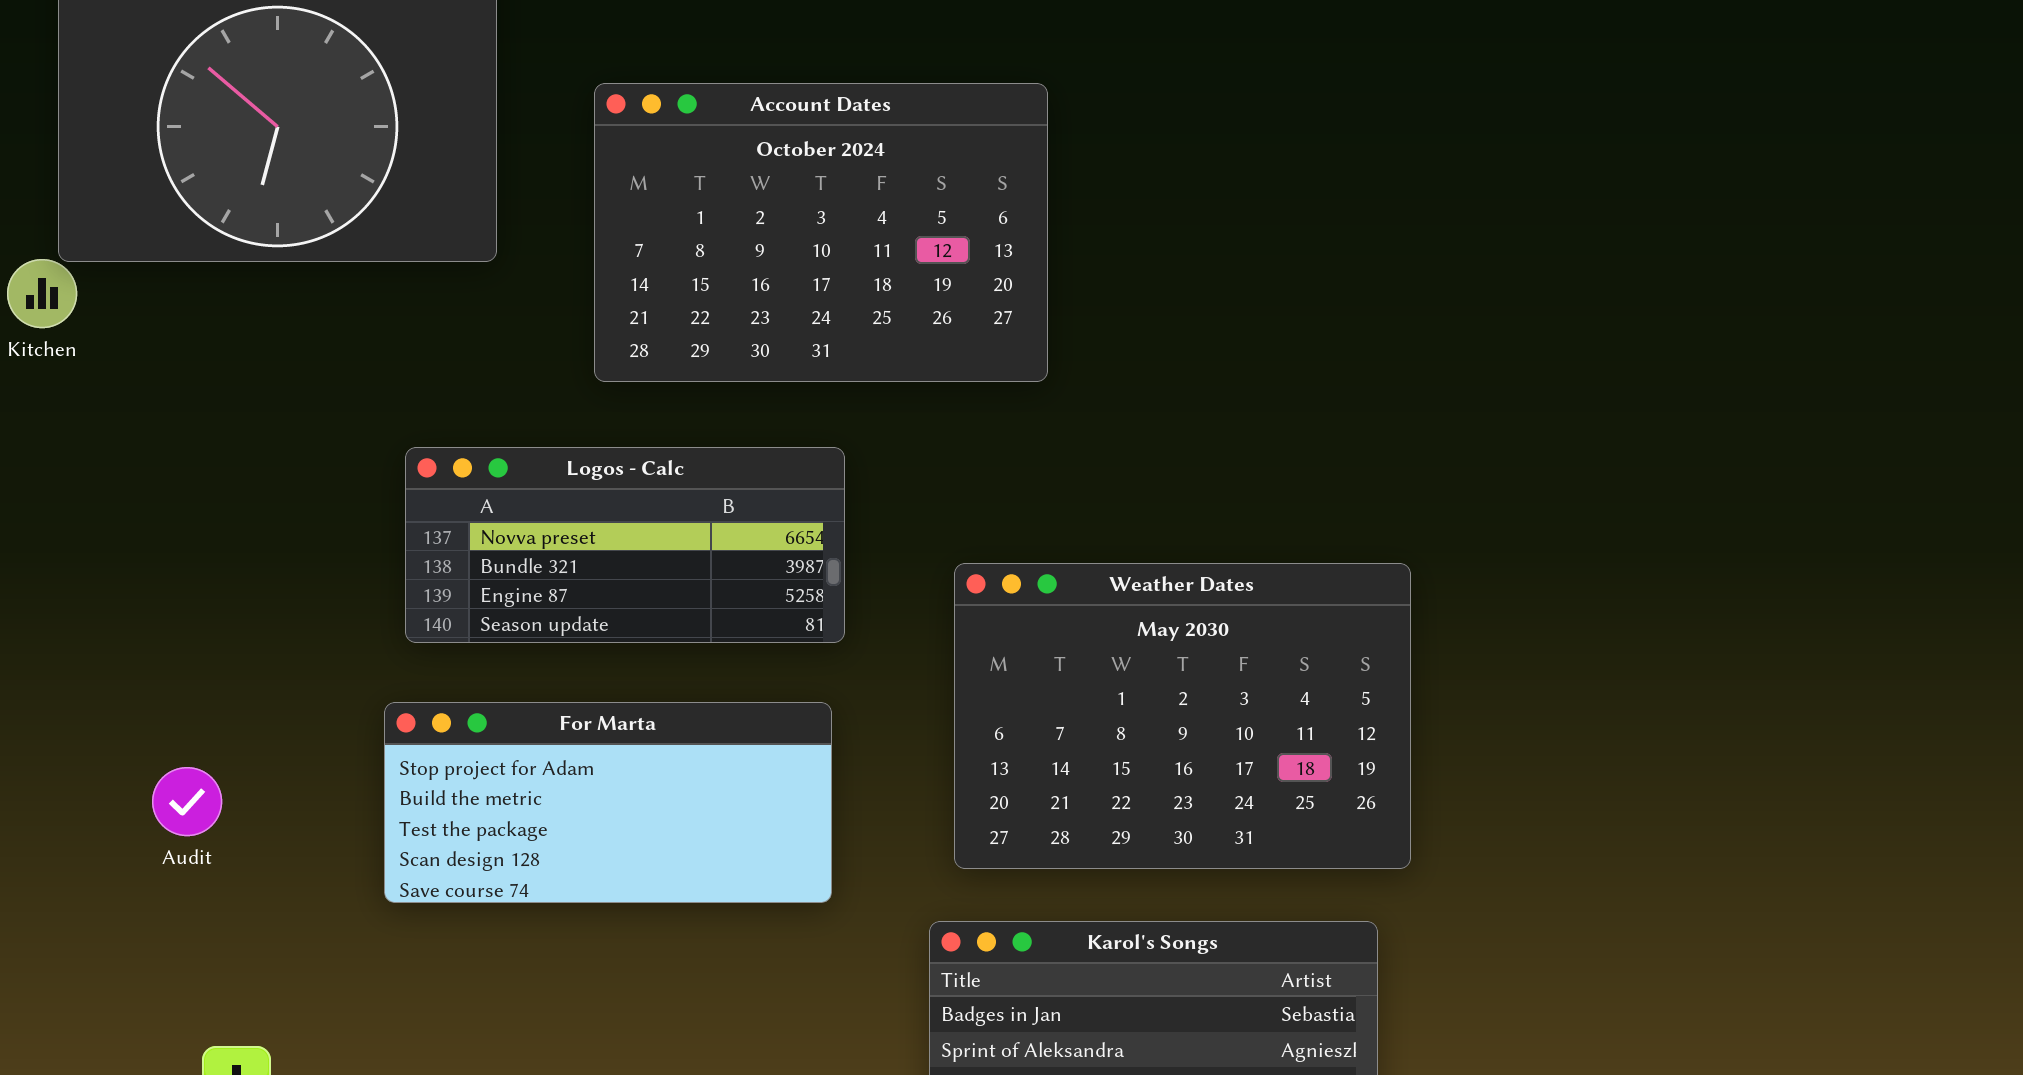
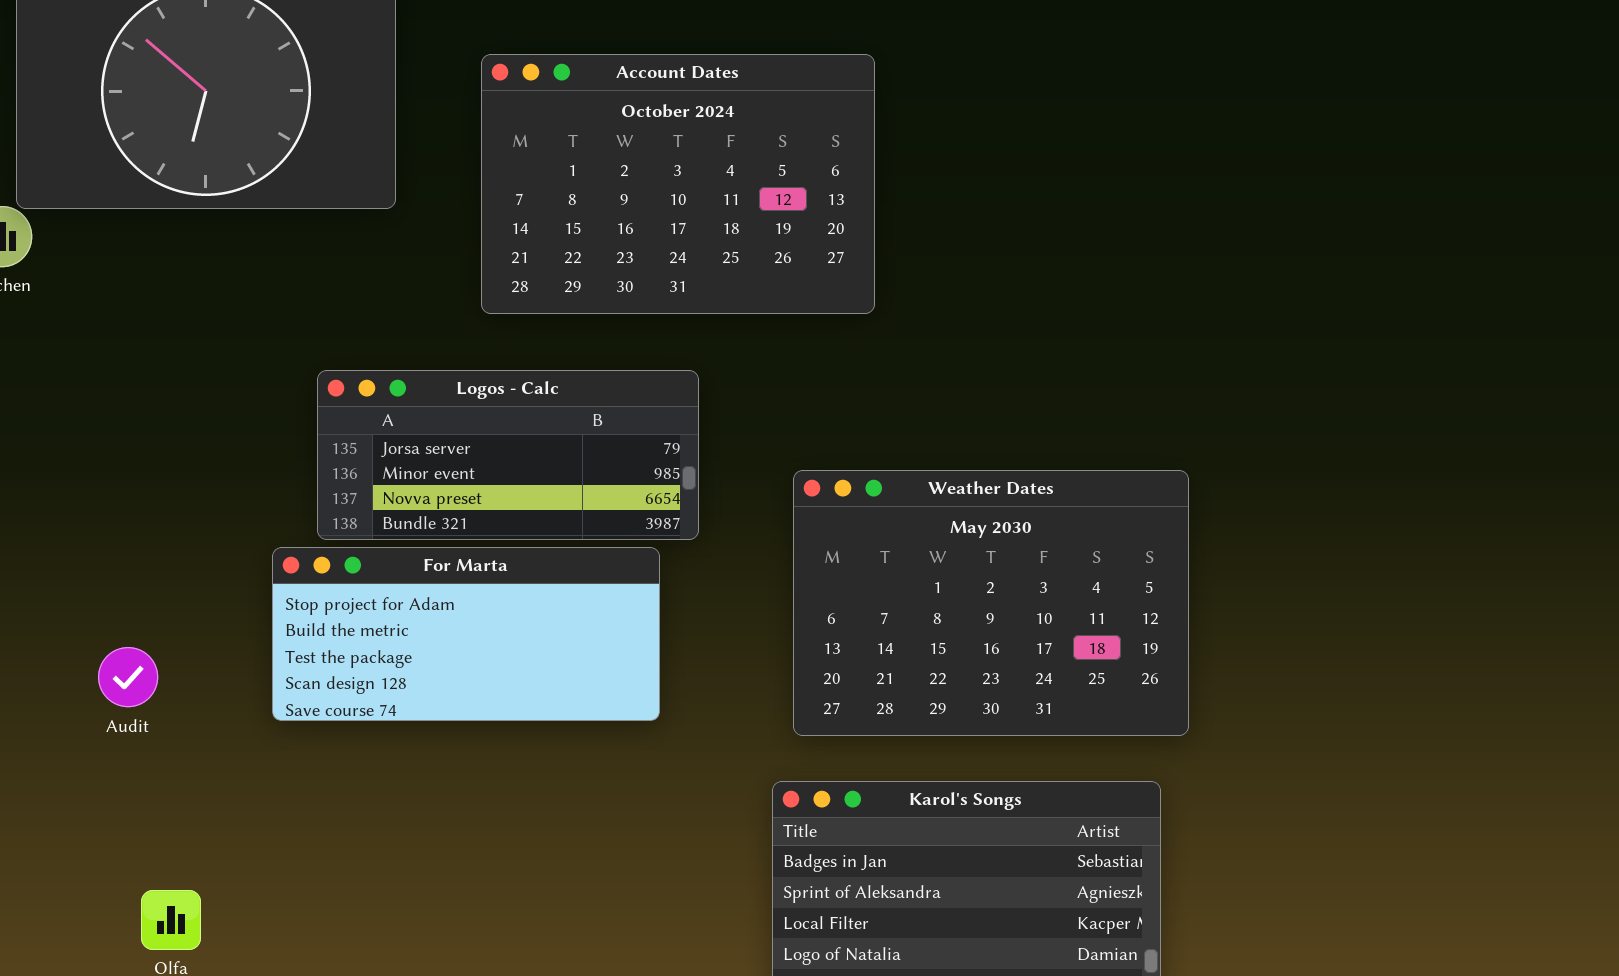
Logos - Calc: [405,447,845,643] -> [317,370,699,540], scrolled up 2 rows
For Marta: [384,702,832,903] -> [272,547,660,721], moved

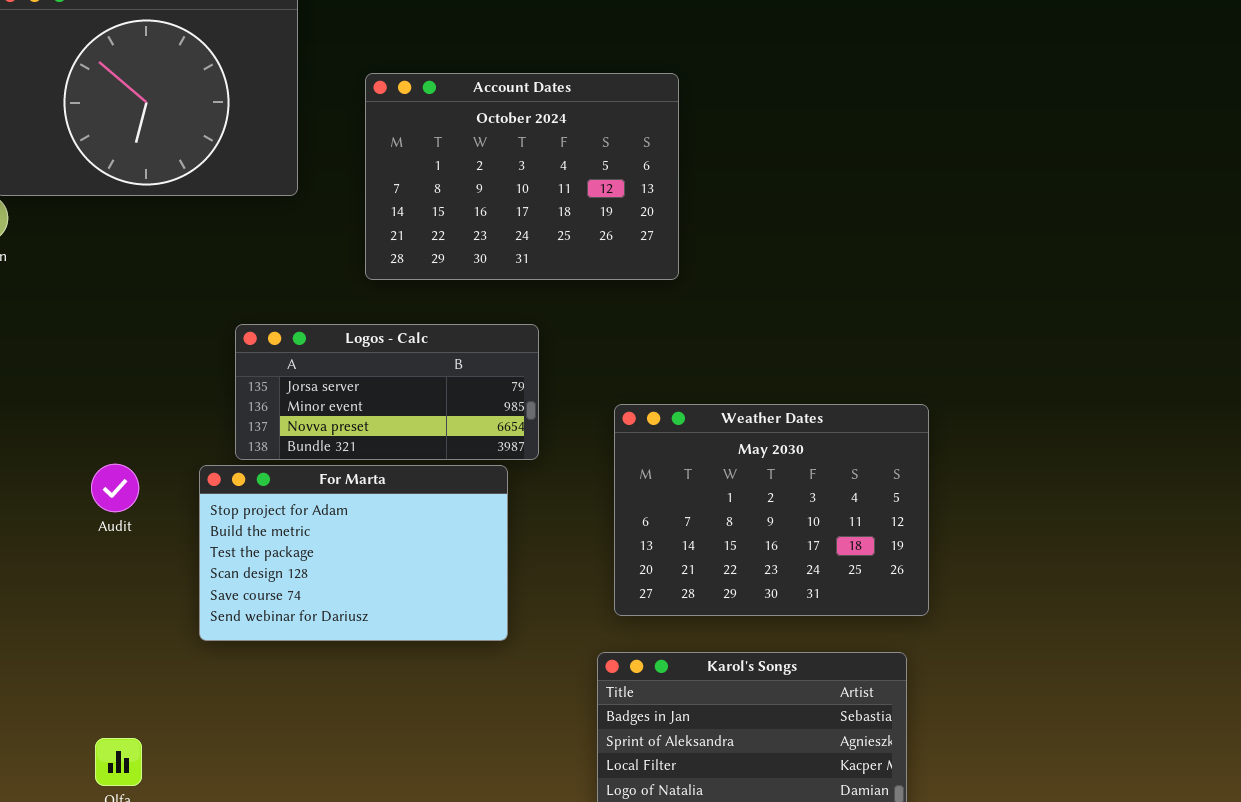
For Marta: [272,547,660,721] -> [199,465,508,641], resized
Audit: [98,647,158,707] -> [91,464,139,512], moved

